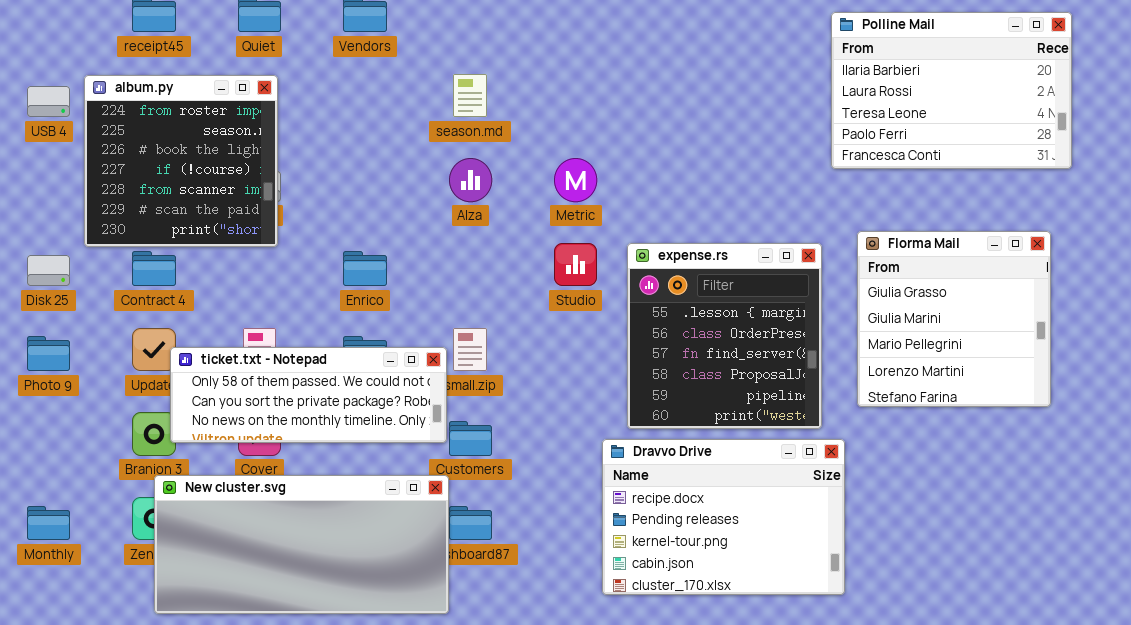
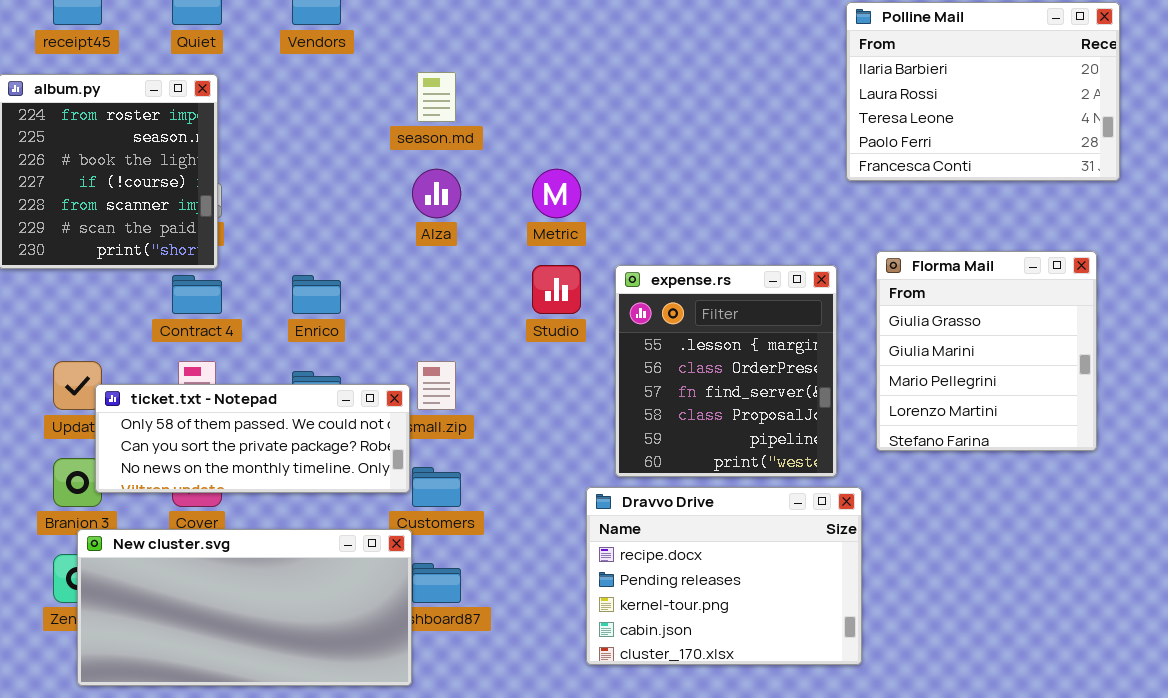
Contract 4: [132,251,176,286] -> [172,275,222,314], moved

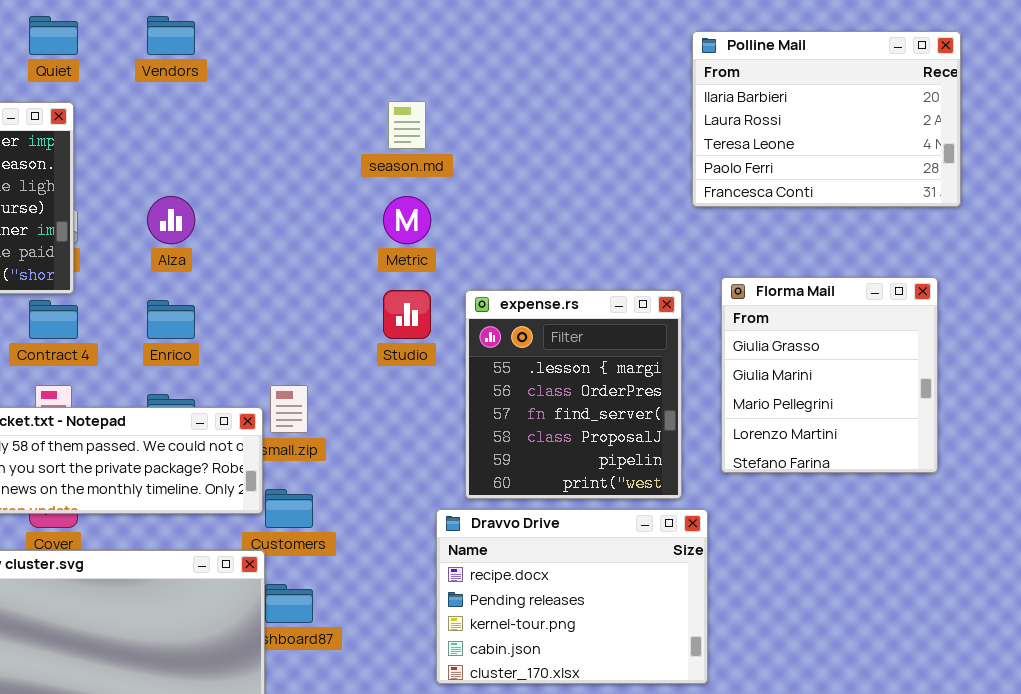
season.md: [417,72,456,122] -> [388,101,426,149], moved
Alza: [412,169,461,218] -> [147,196,195,244], moved

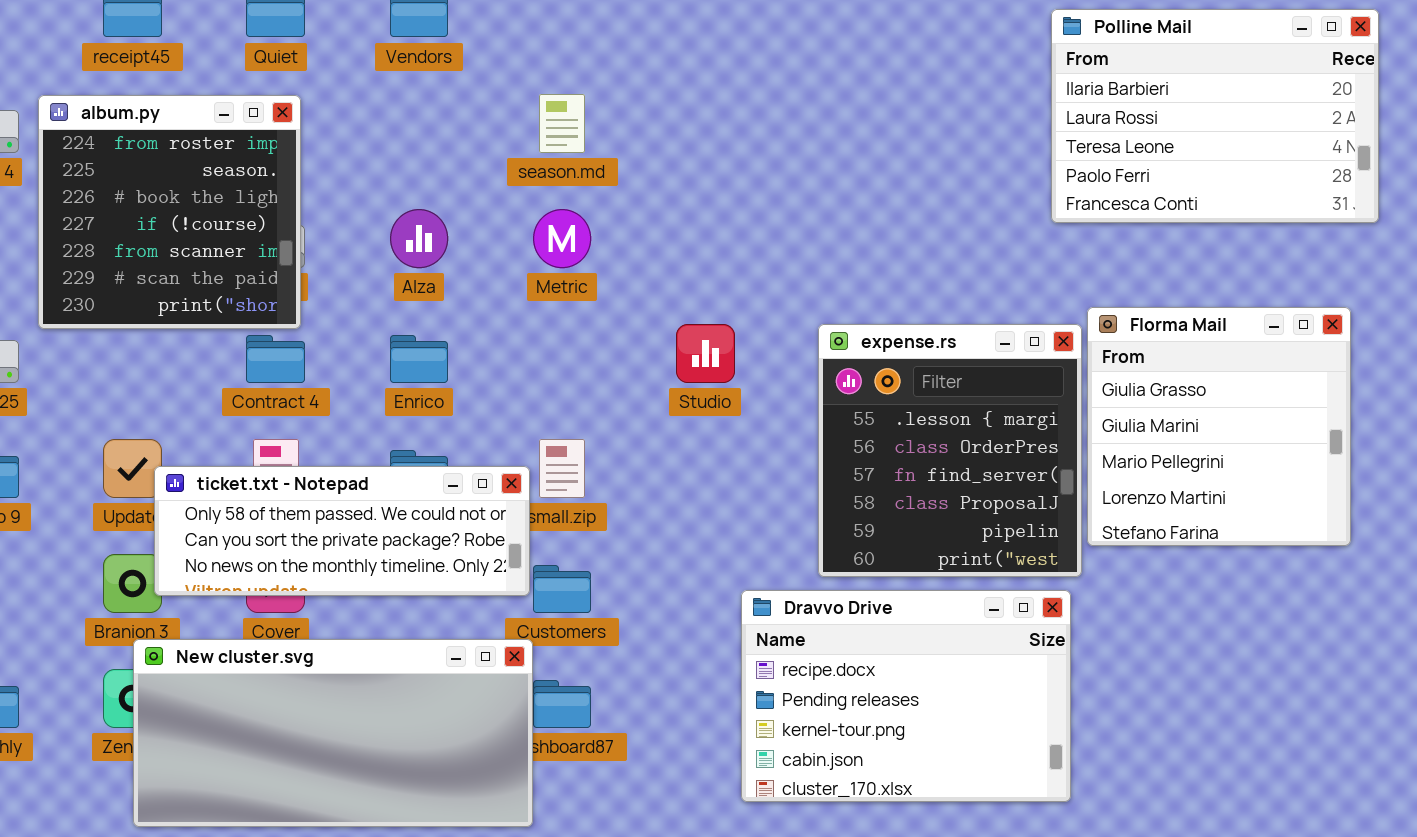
season.md: [388,101,426,149] -> [539,94,585,153], moved
Metric: [383,196,431,244] -> [533,209,591,268], moved
expense.rs: [465,290,682,499] -> [818,324,1082,577], moved

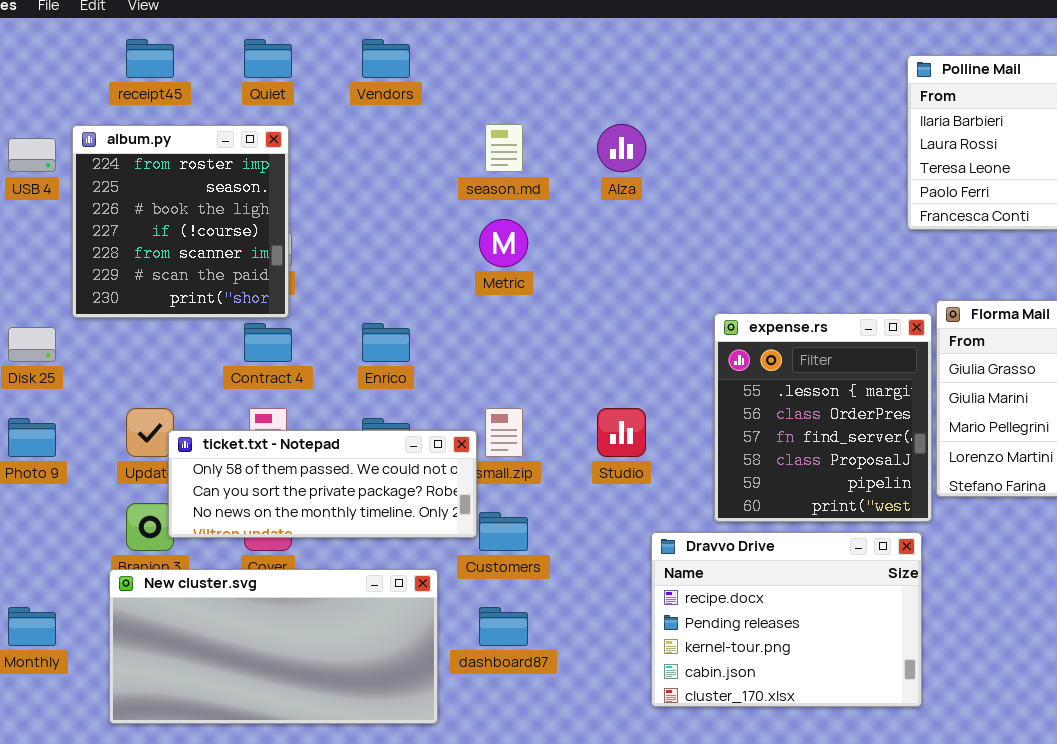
Alza: [390,209,448,268] -> [597,124,646,172], moved
Studio: [676,324,735,383] -> [597,408,646,457], moved
New cluster.svg: [133,639,533,827] -> [109,569,438,724], moved

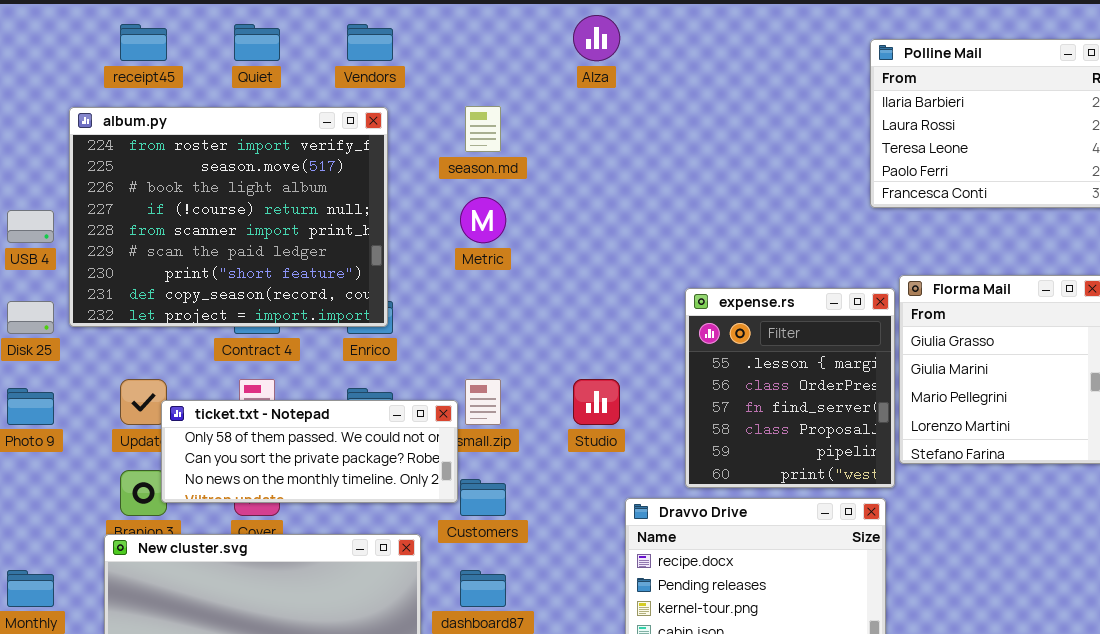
Alza: [597,124,646,172] -> [573,15,620,61], moved
album.py: [72,125,289,318] -> [69,107,388,327], resized
USB 4: [8,138,56,172] -> [7,210,54,243], moved

